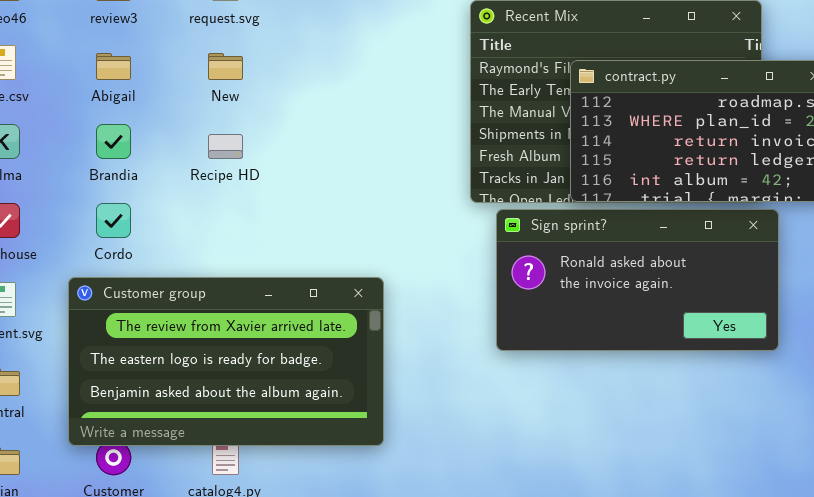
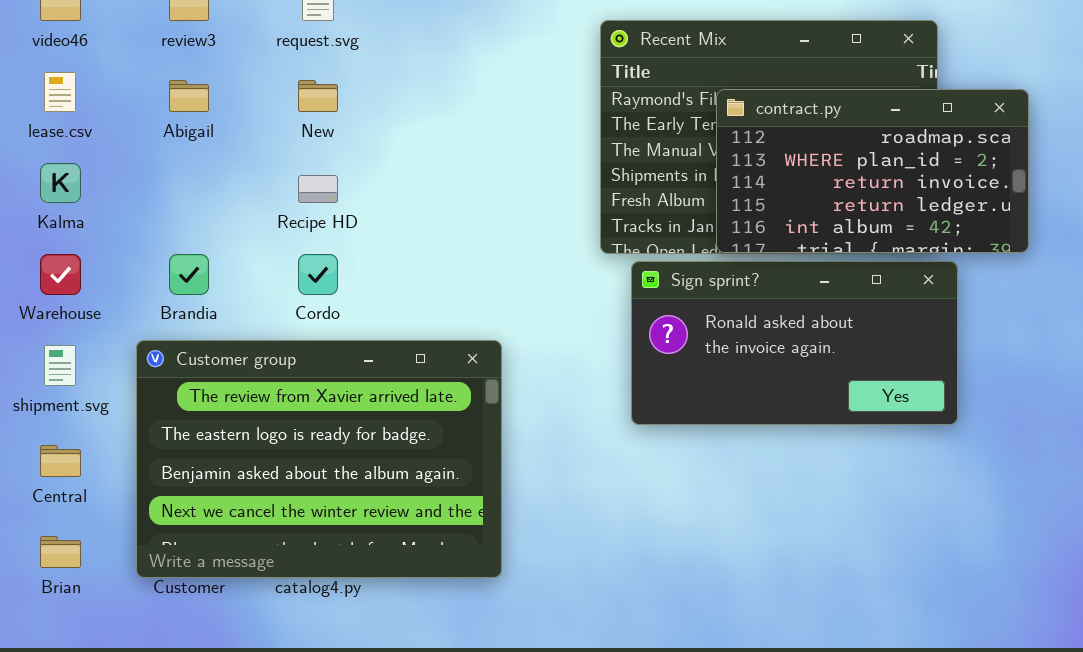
Brandia: [96,124,131,159] -> [169,254,209,295], moved
Cordo: [96,203,131,238] -> [298,254,338,295], moved
Customer group: [68,277,384,446] -> [136,340,502,578], resized

